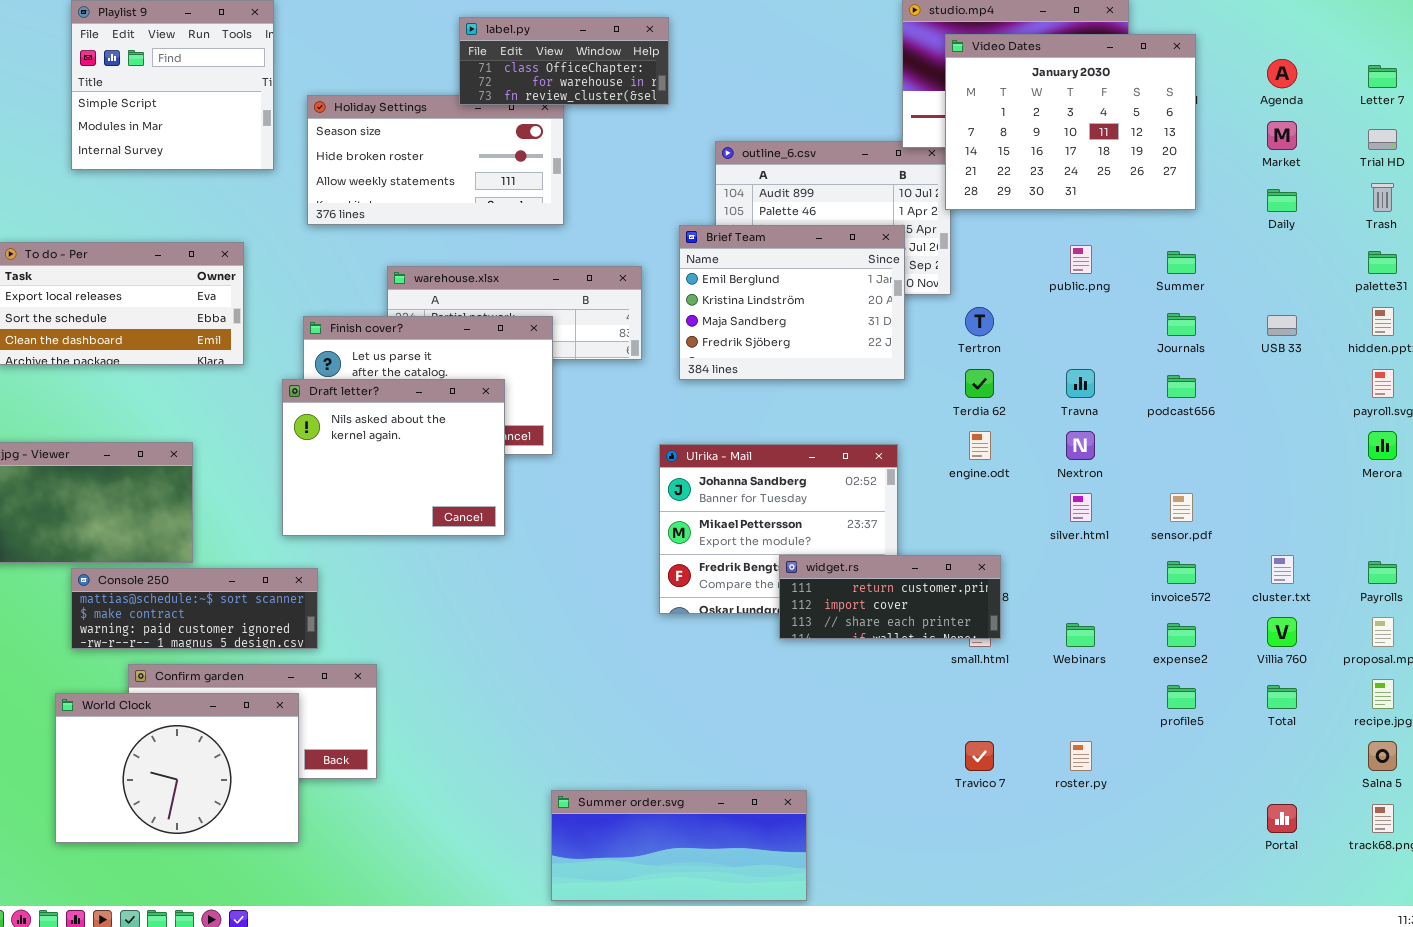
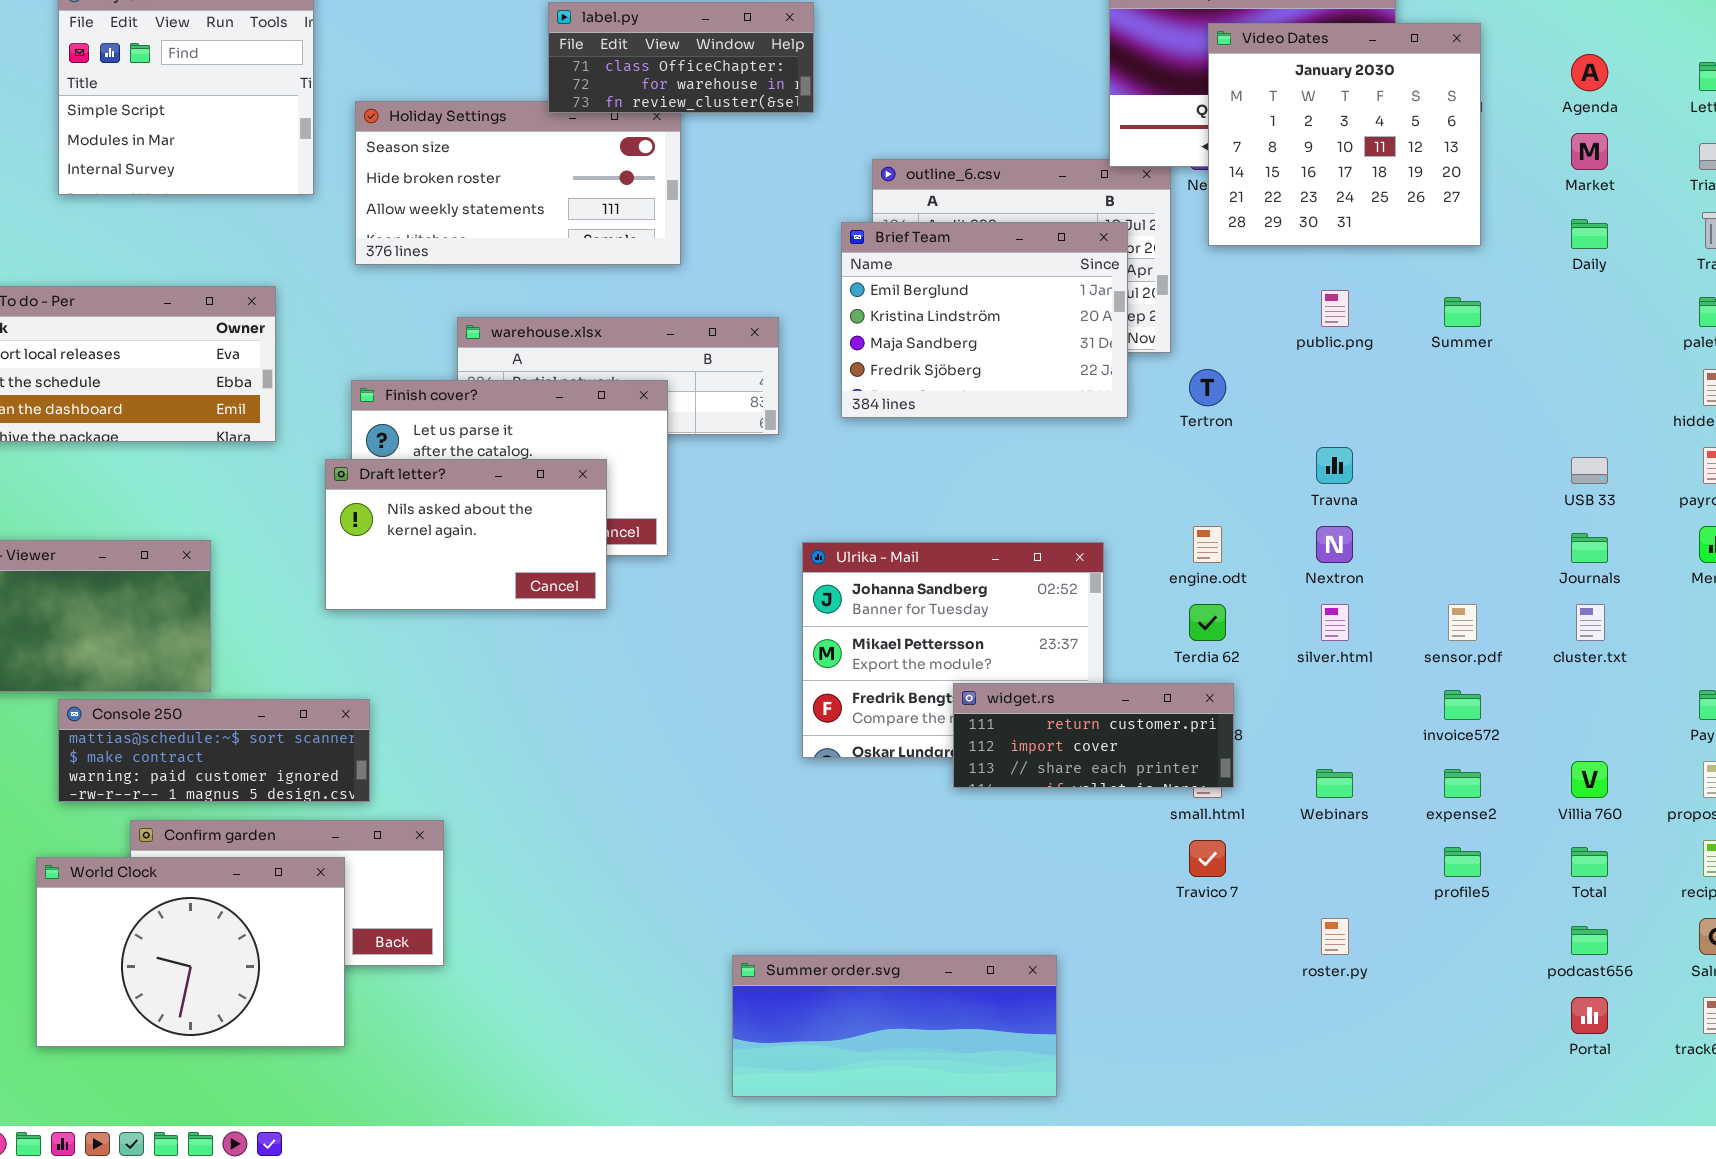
Video Dates: [945,34,1196,210] -> [1208,23,1481,246], resized
Brief Team: [679,225,905,380] -> [841,222,1128,418], moved
Journals: [1167,313,1196,336] -> [1571,533,1608,563], moved
USB 33: [1267,315,1297,336] -> [1571,457,1608,484], moved
Terdia 62: [965,369,994,398] -> [1189,604,1226,641], moved
podcast656: [1167,375,1196,398] -> [1571,926,1608,955], moved
Draft letter?: [282,379,505,536] -> [325,459,607,610], resized
cluster.txt: [1271,555,1294,584] -> [1576,604,1605,641], moved
Travico 7: [965,741,994,771] -> [1189,840,1226,877], moved
Summer order.svg: [551,790,807,901] -> [732,955,1057,1097], moved

